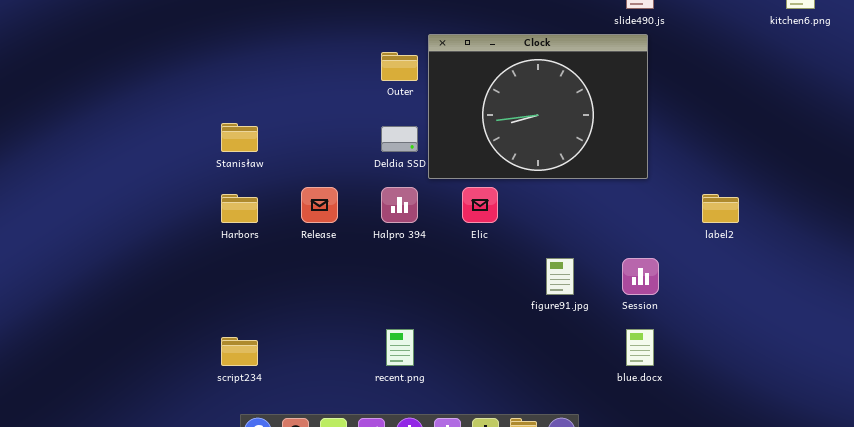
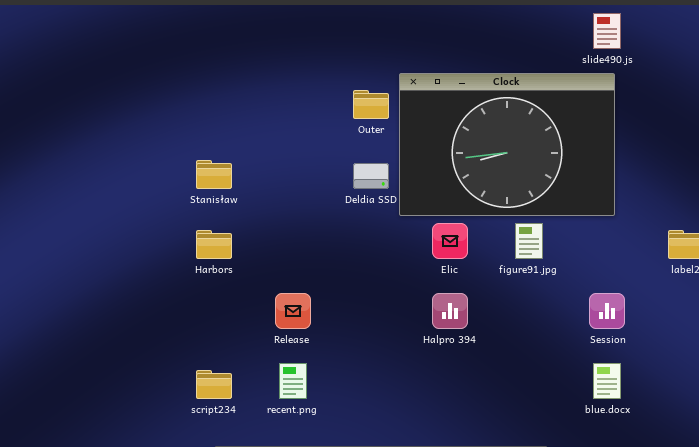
Release: [301,187,338,223] -> [275,293,311,329], moved
Halpro 394: [381,187,418,223] -> [432,293,468,329], moved
figure91.jpg: [546,258,574,295] -> [515,223,543,259], moved
recent.png: [386,329,414,366] -> [279,363,307,399], moved

